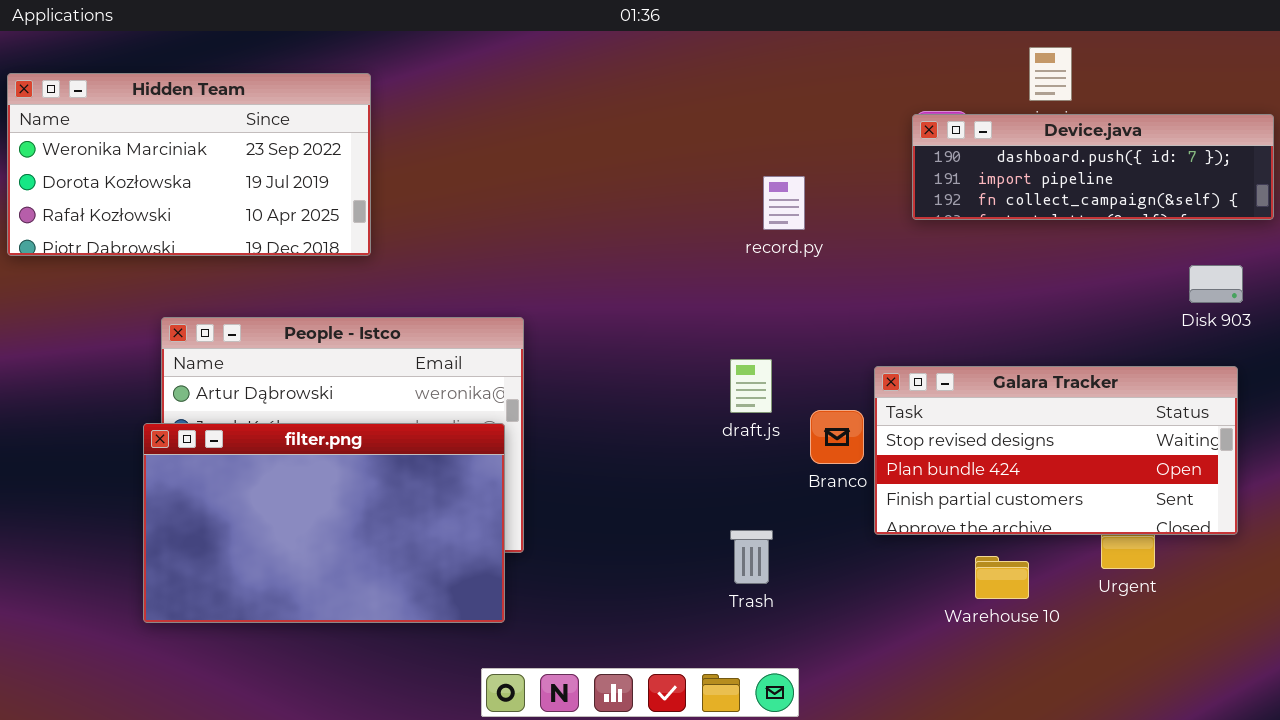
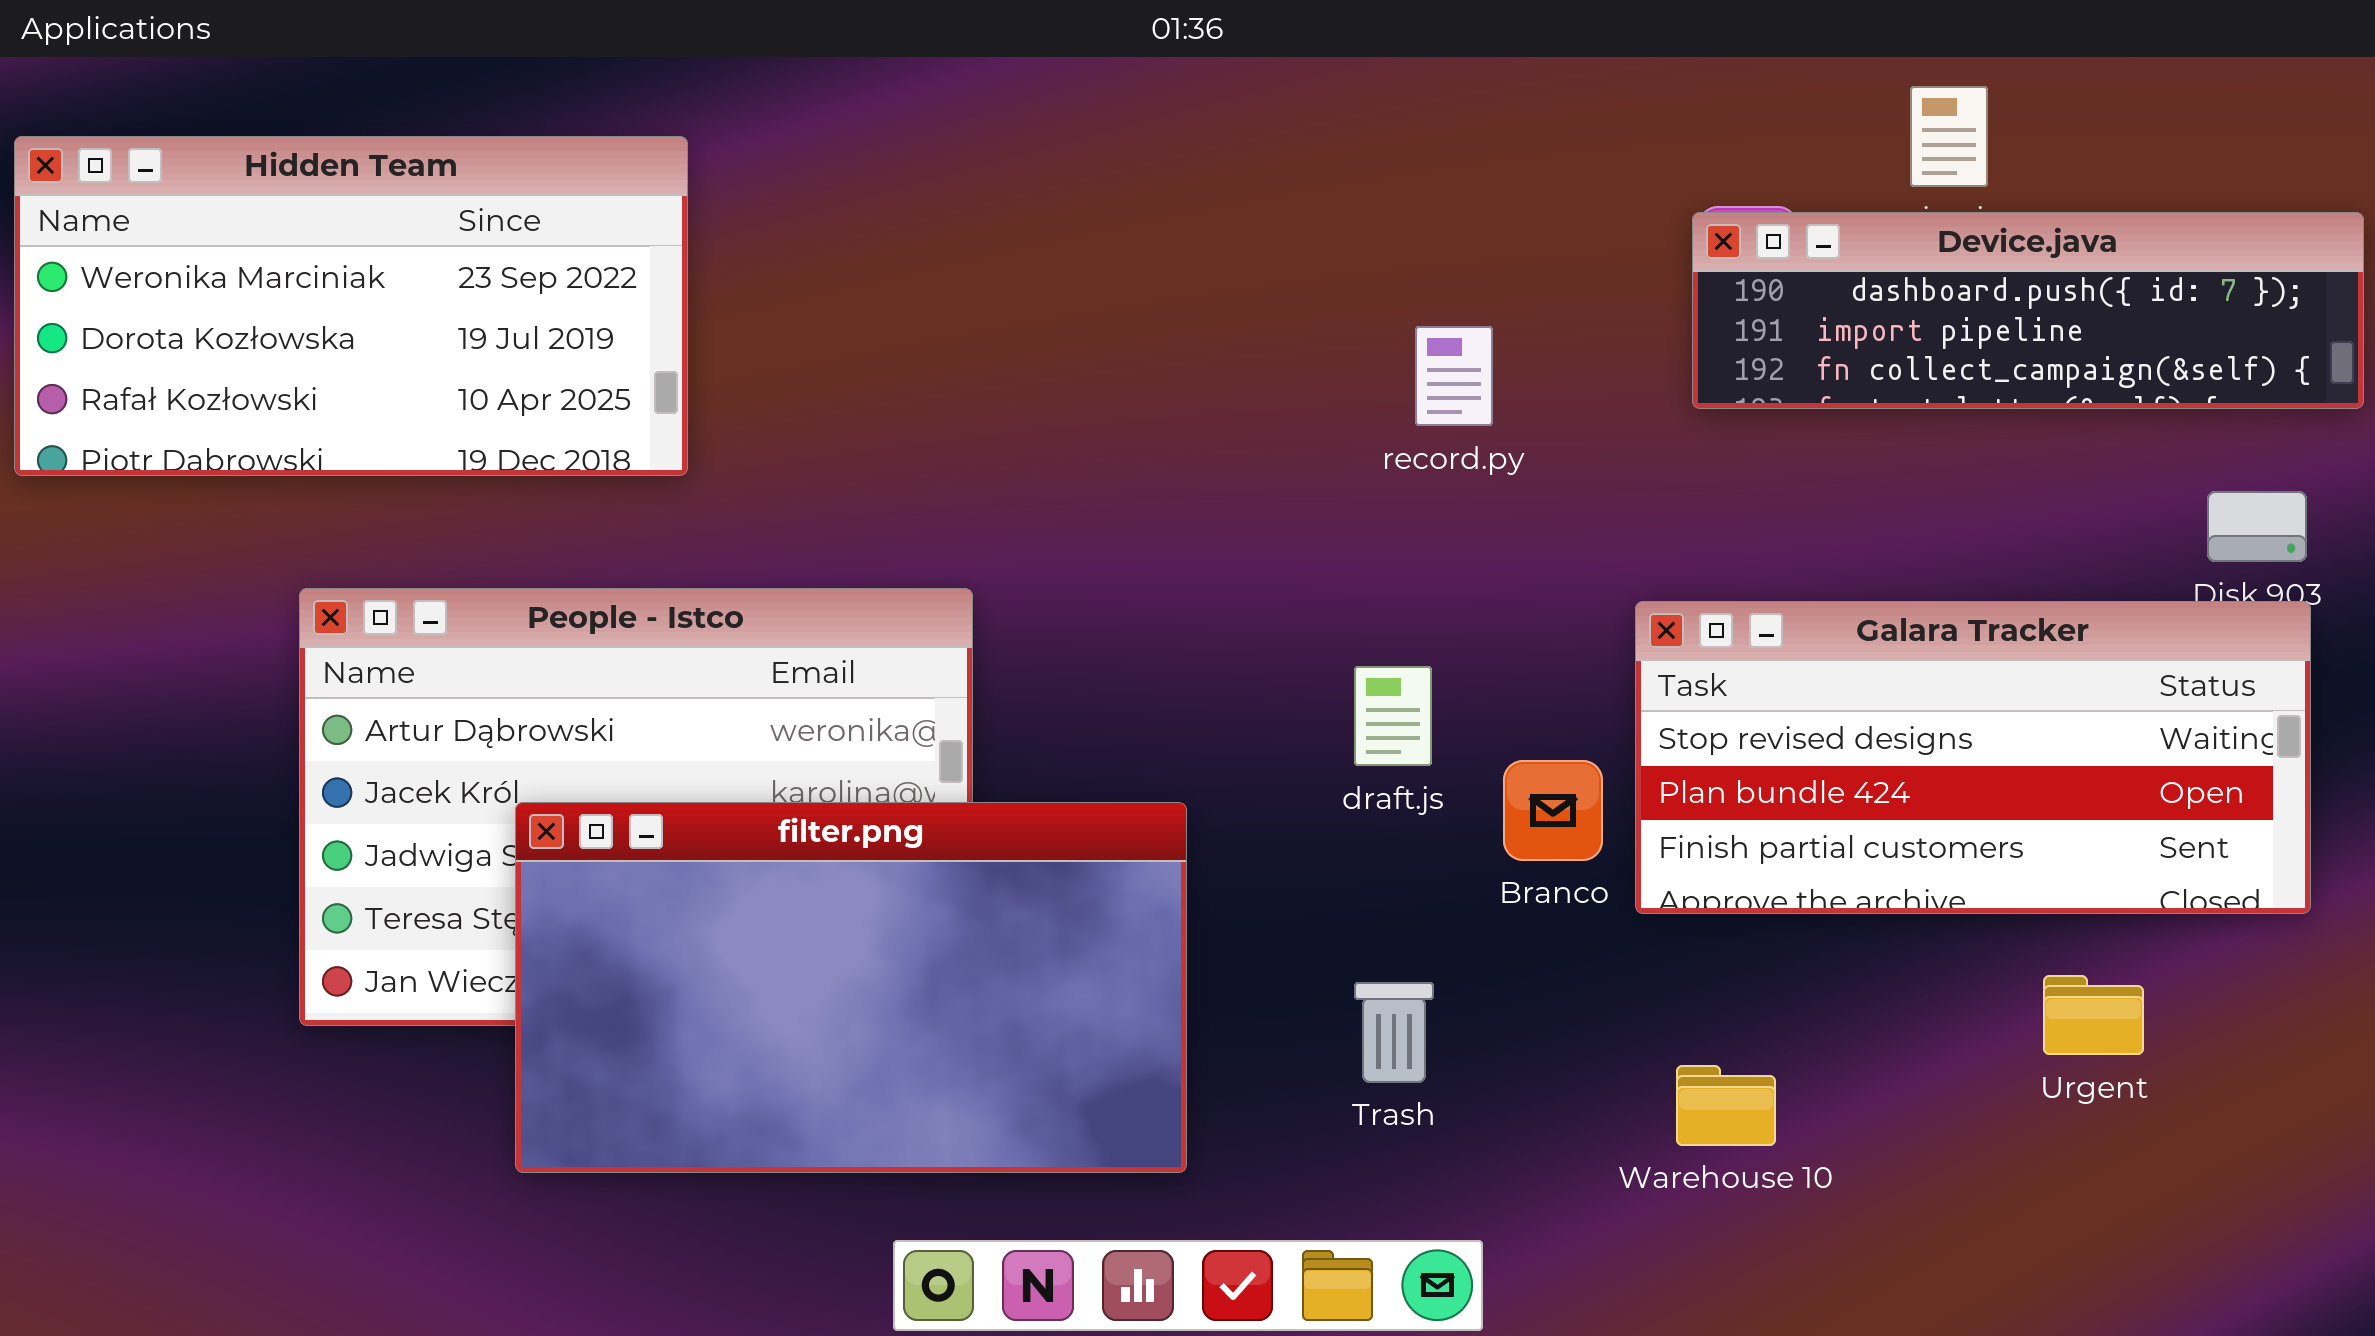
Galara Tracker: [874,366,1238,535] -> [1635,601,2311,914], moved
filter.png: [143,423,505,623] -> [515,802,1187,1173], moved
Warehouse 10: [975,556,1029,599] -> [1676,1065,1776,1146], moved

